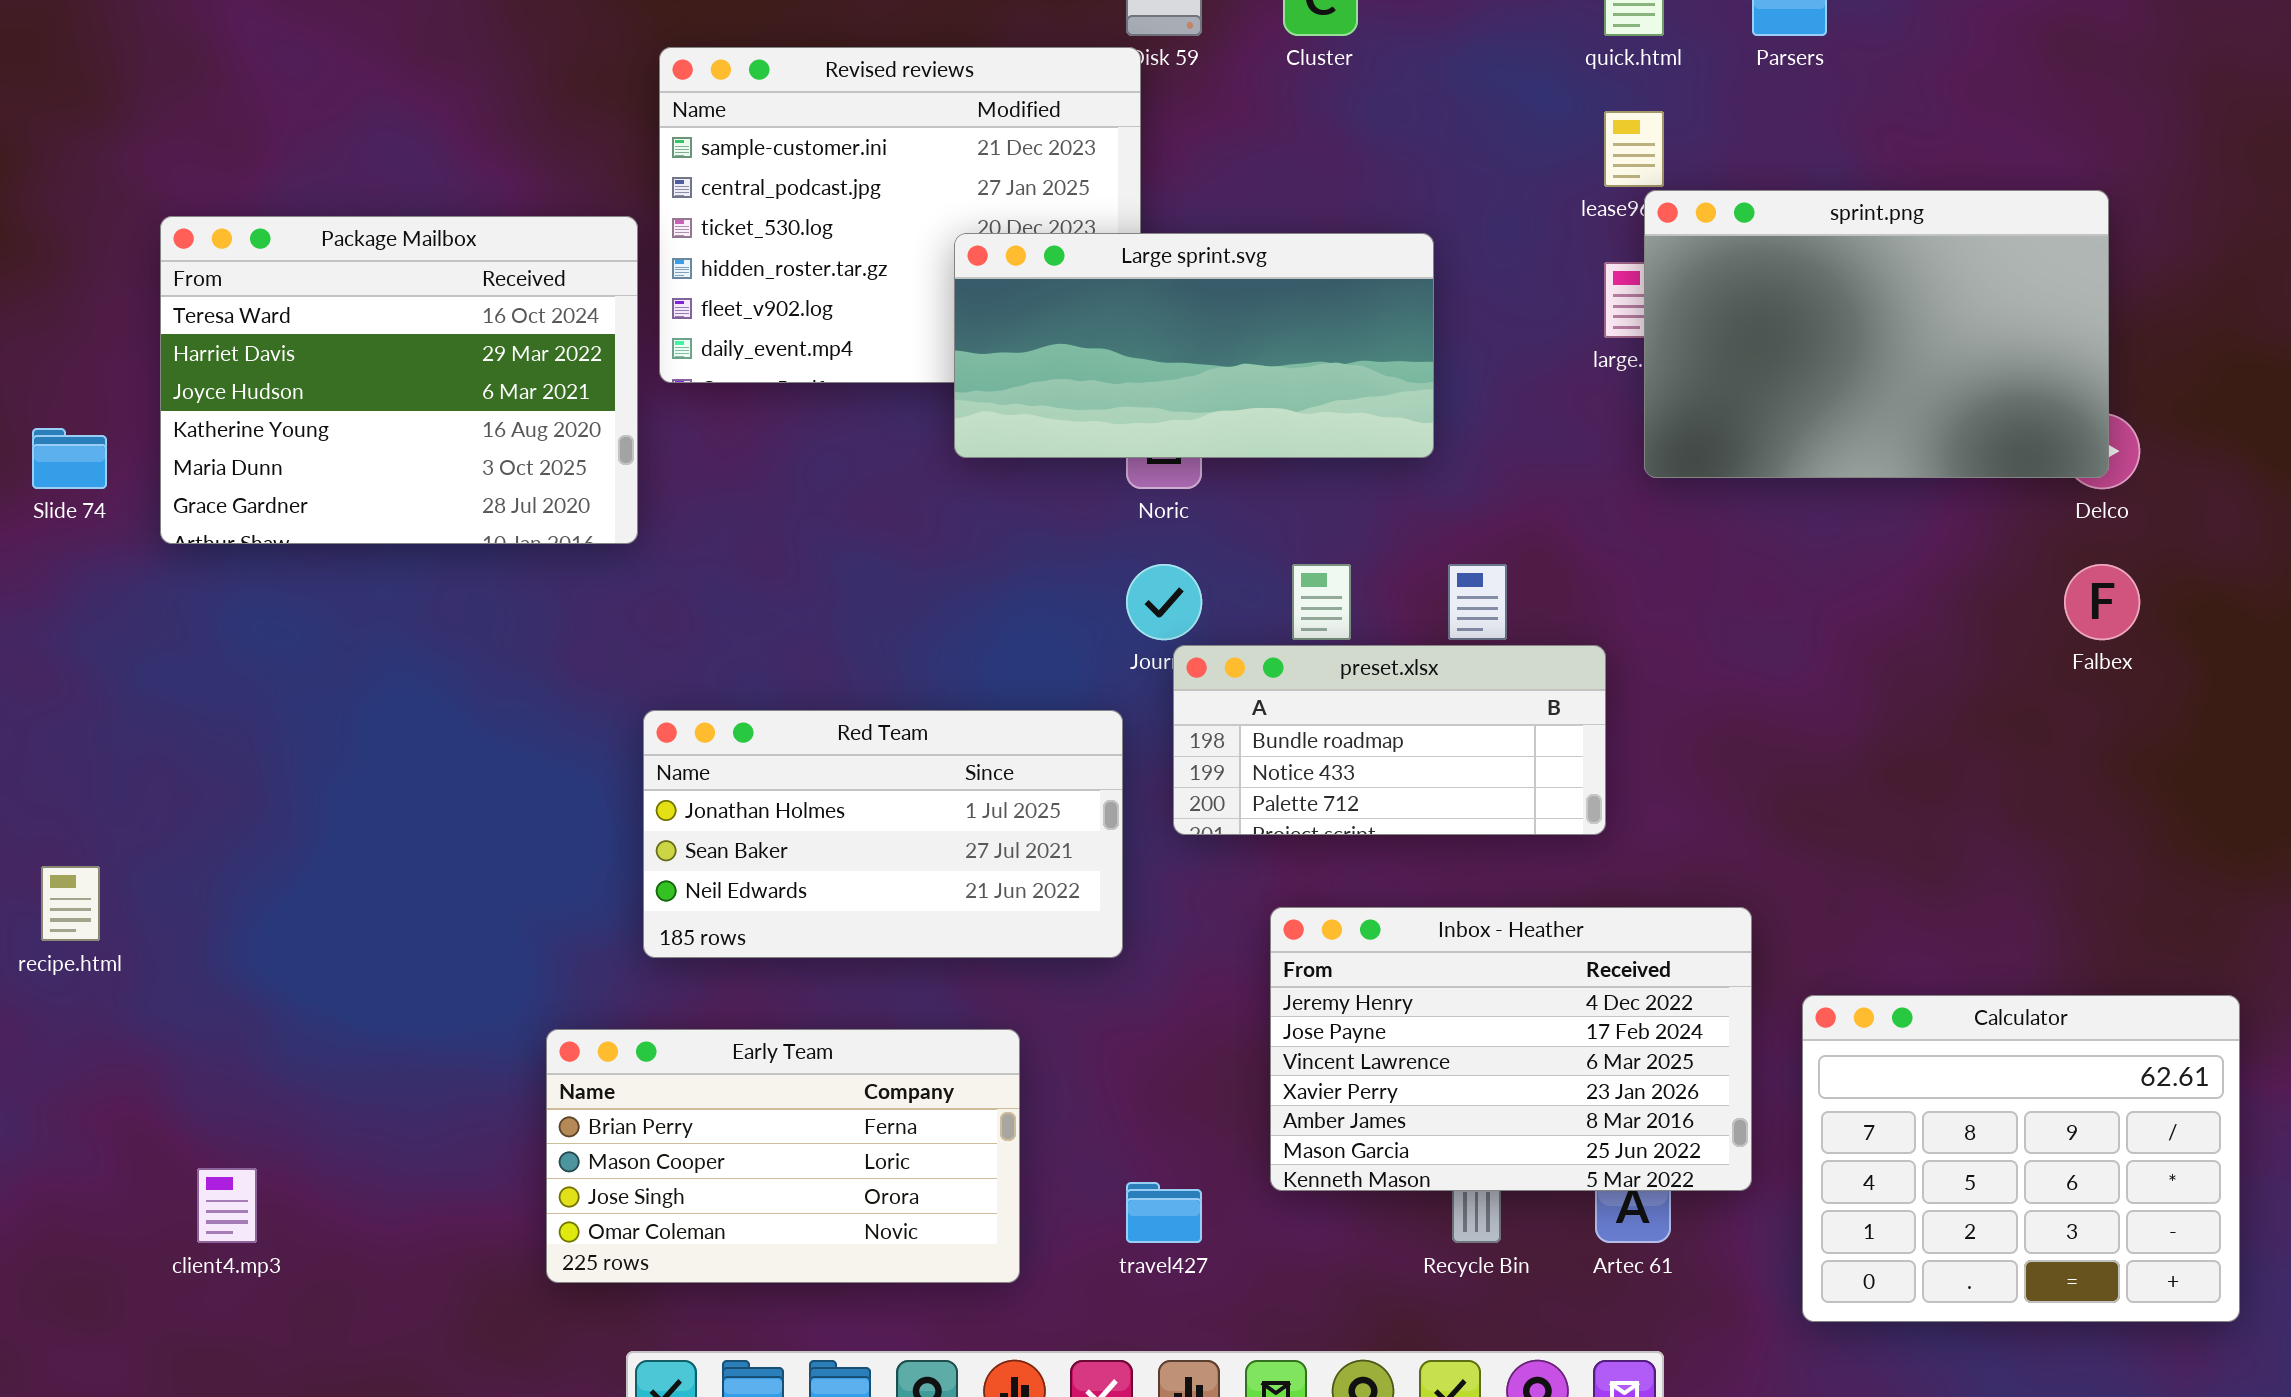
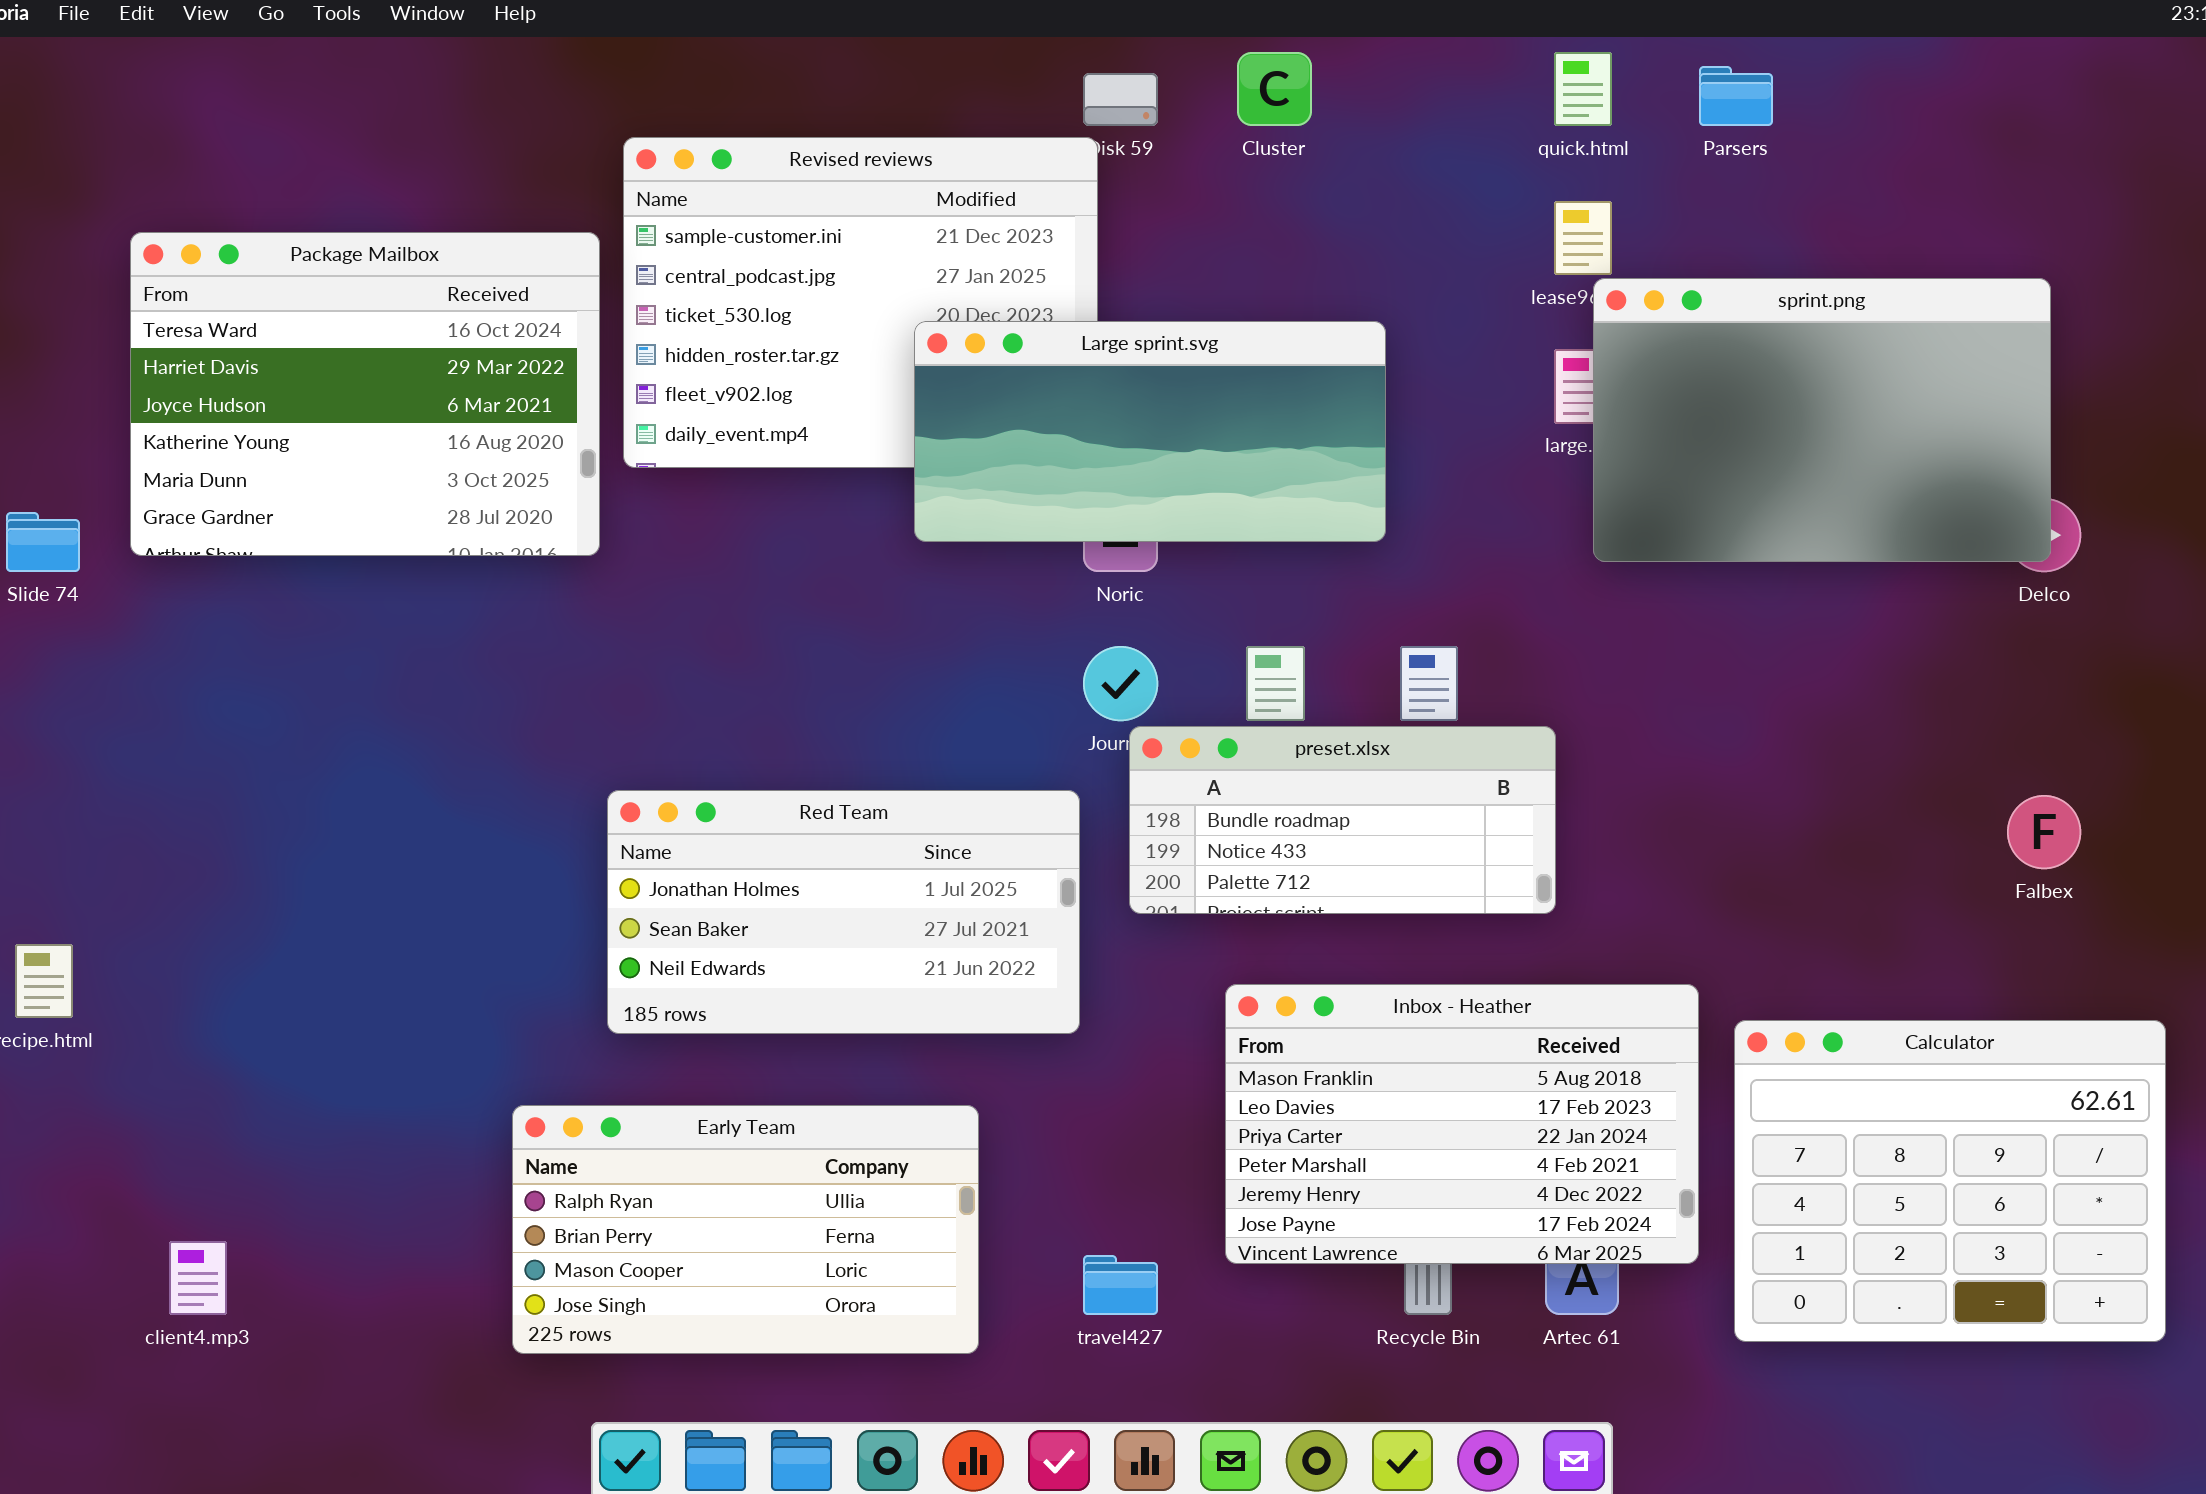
Package Mailbox: [160,216,638,544] -> [130,232,600,556], moved
Falbex: [2064,564,2140,640] -> [2007,795,2081,869], moved
Inbox - Heather: [1270,907,1752,1191] -> [1225,984,1699,1264], scrolled up 4 rows
Calculator: [1802,995,2240,1322] -> [1734,1020,2166,1342], moved
Early Team: [546,1029,1020,1283] -> [512,1105,979,1354], scrolled up 1 row

